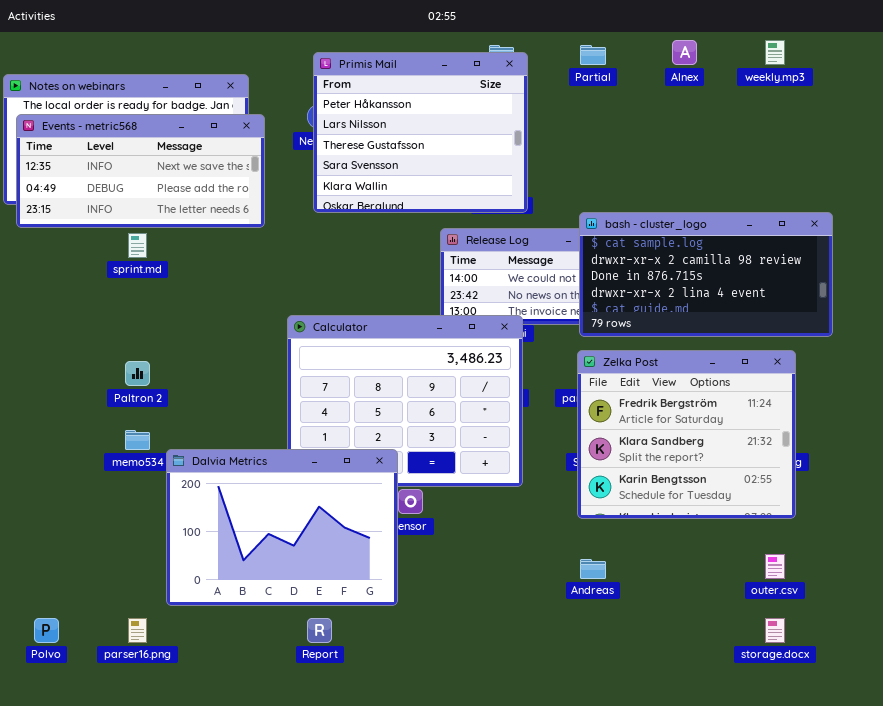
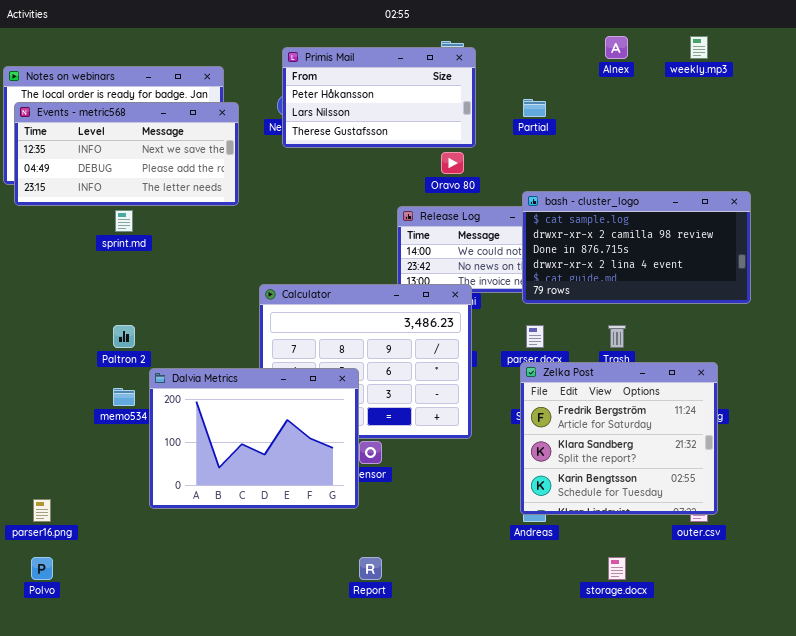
Partial: [580,45,606,65] -> [523,99,546,117], moved
Primis Mail: [313,52,528,213] -> [282,47,476,148], resized
Zelka Post: [577,350,796,519] -> [520,362,718,515], moved
Dalvia Metrics: [166,449,398,606] -> [149,368,359,509], moved
parser16.png: [128,618,147,643] -> [33,499,51,522], moved
Report: [307,618,332,643] -> [359,557,382,580], moved
storage.docx: [765,618,785,643] -> [608,557,626,580], moved

